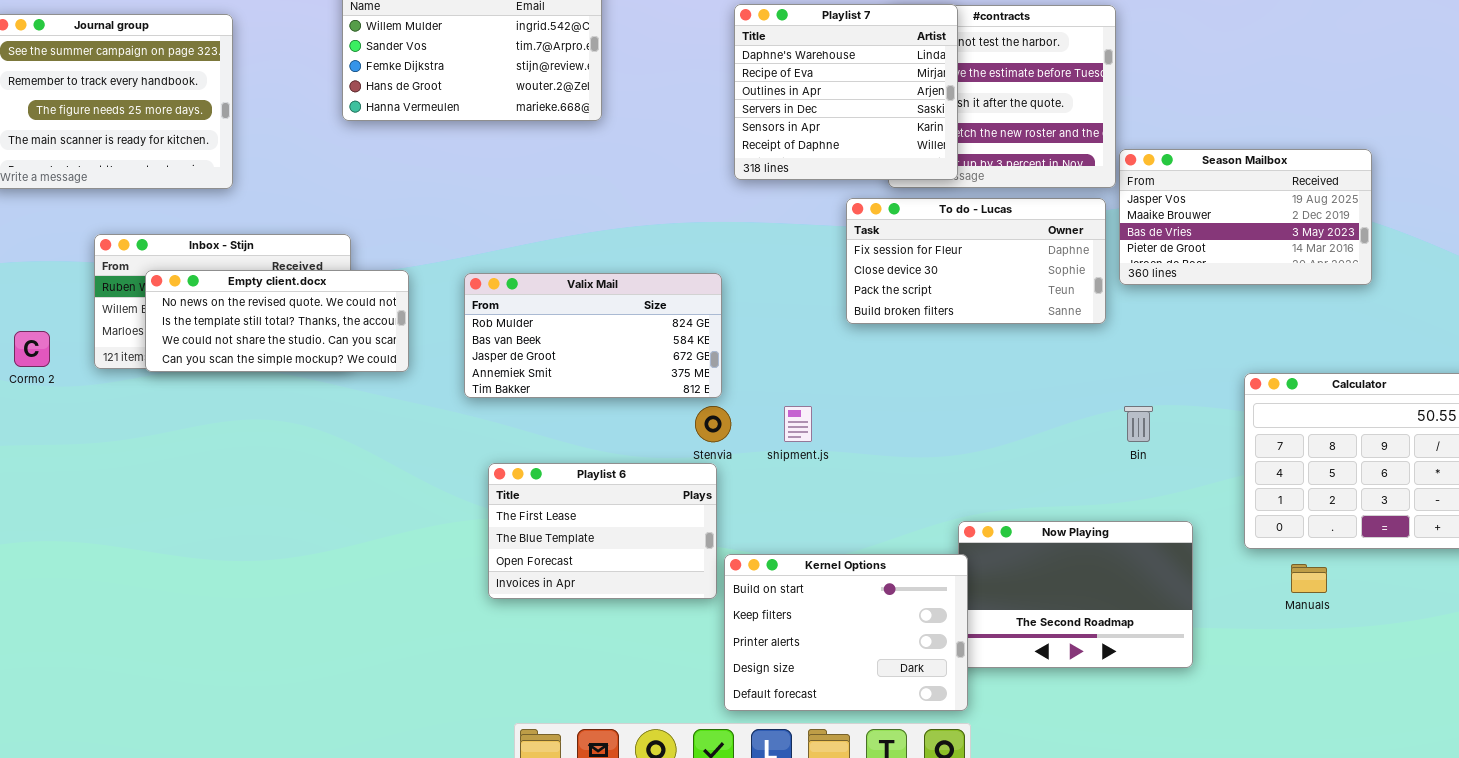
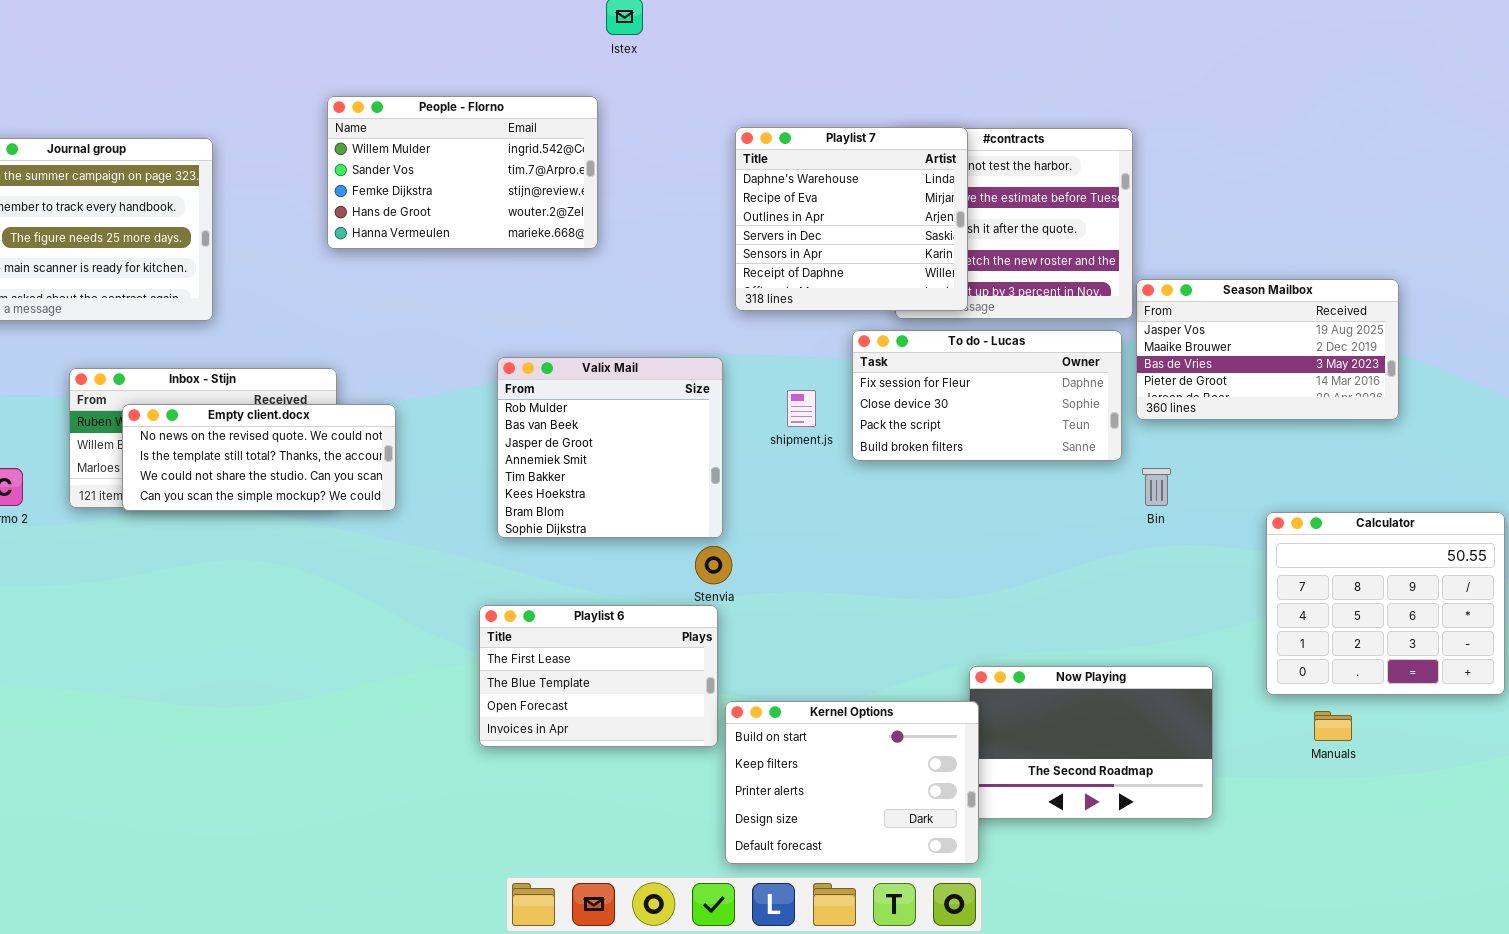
Valix Mail: [464,273,722,398] -> [497,357,723,538], resized
shipment.js: [784,406,812,442] -> [787,390,816,427], moved
Bin: [1124,406,1153,442] -> [1142,468,1171,506], moved

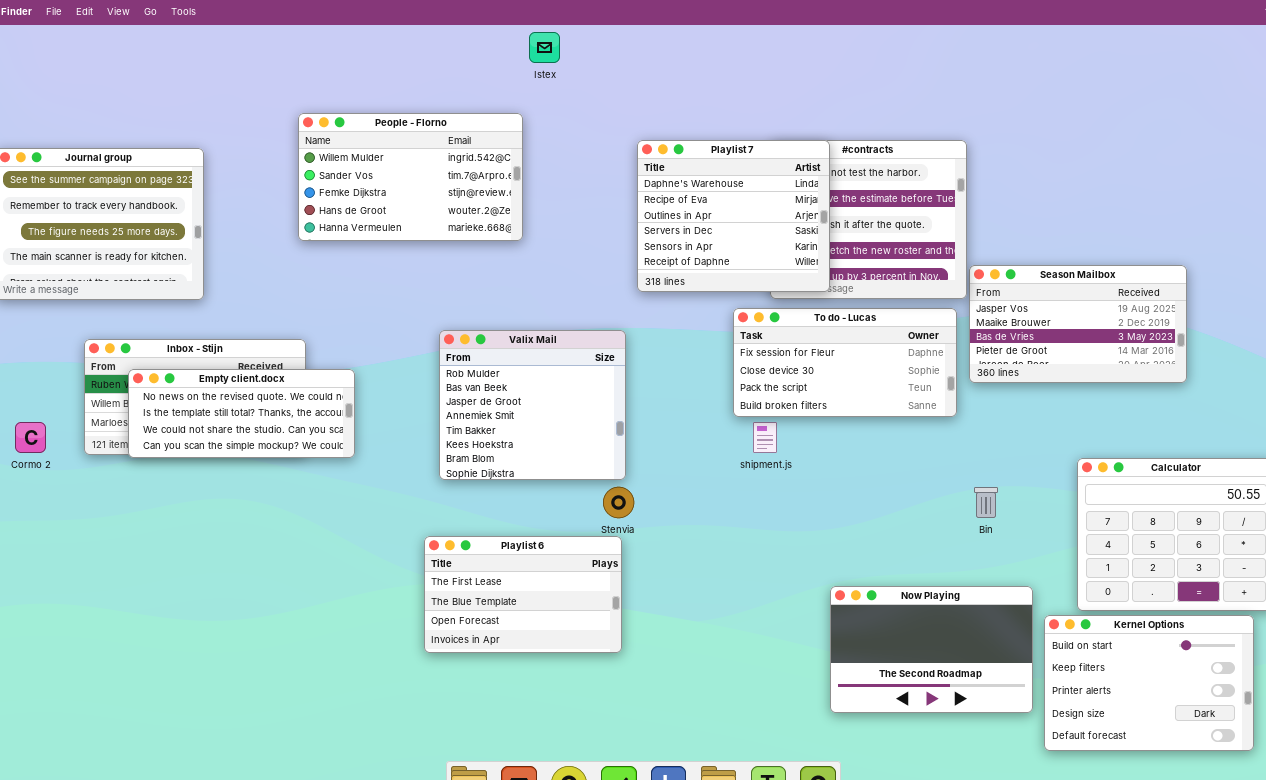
shipment.js: [787,390,816,427] -> [753,422,777,453], moved
Bin: [1142,468,1171,506] -> [974,487,998,518], moved
Kernel Options: [725,701,979,864] -> [1044,615,1254,751], moved

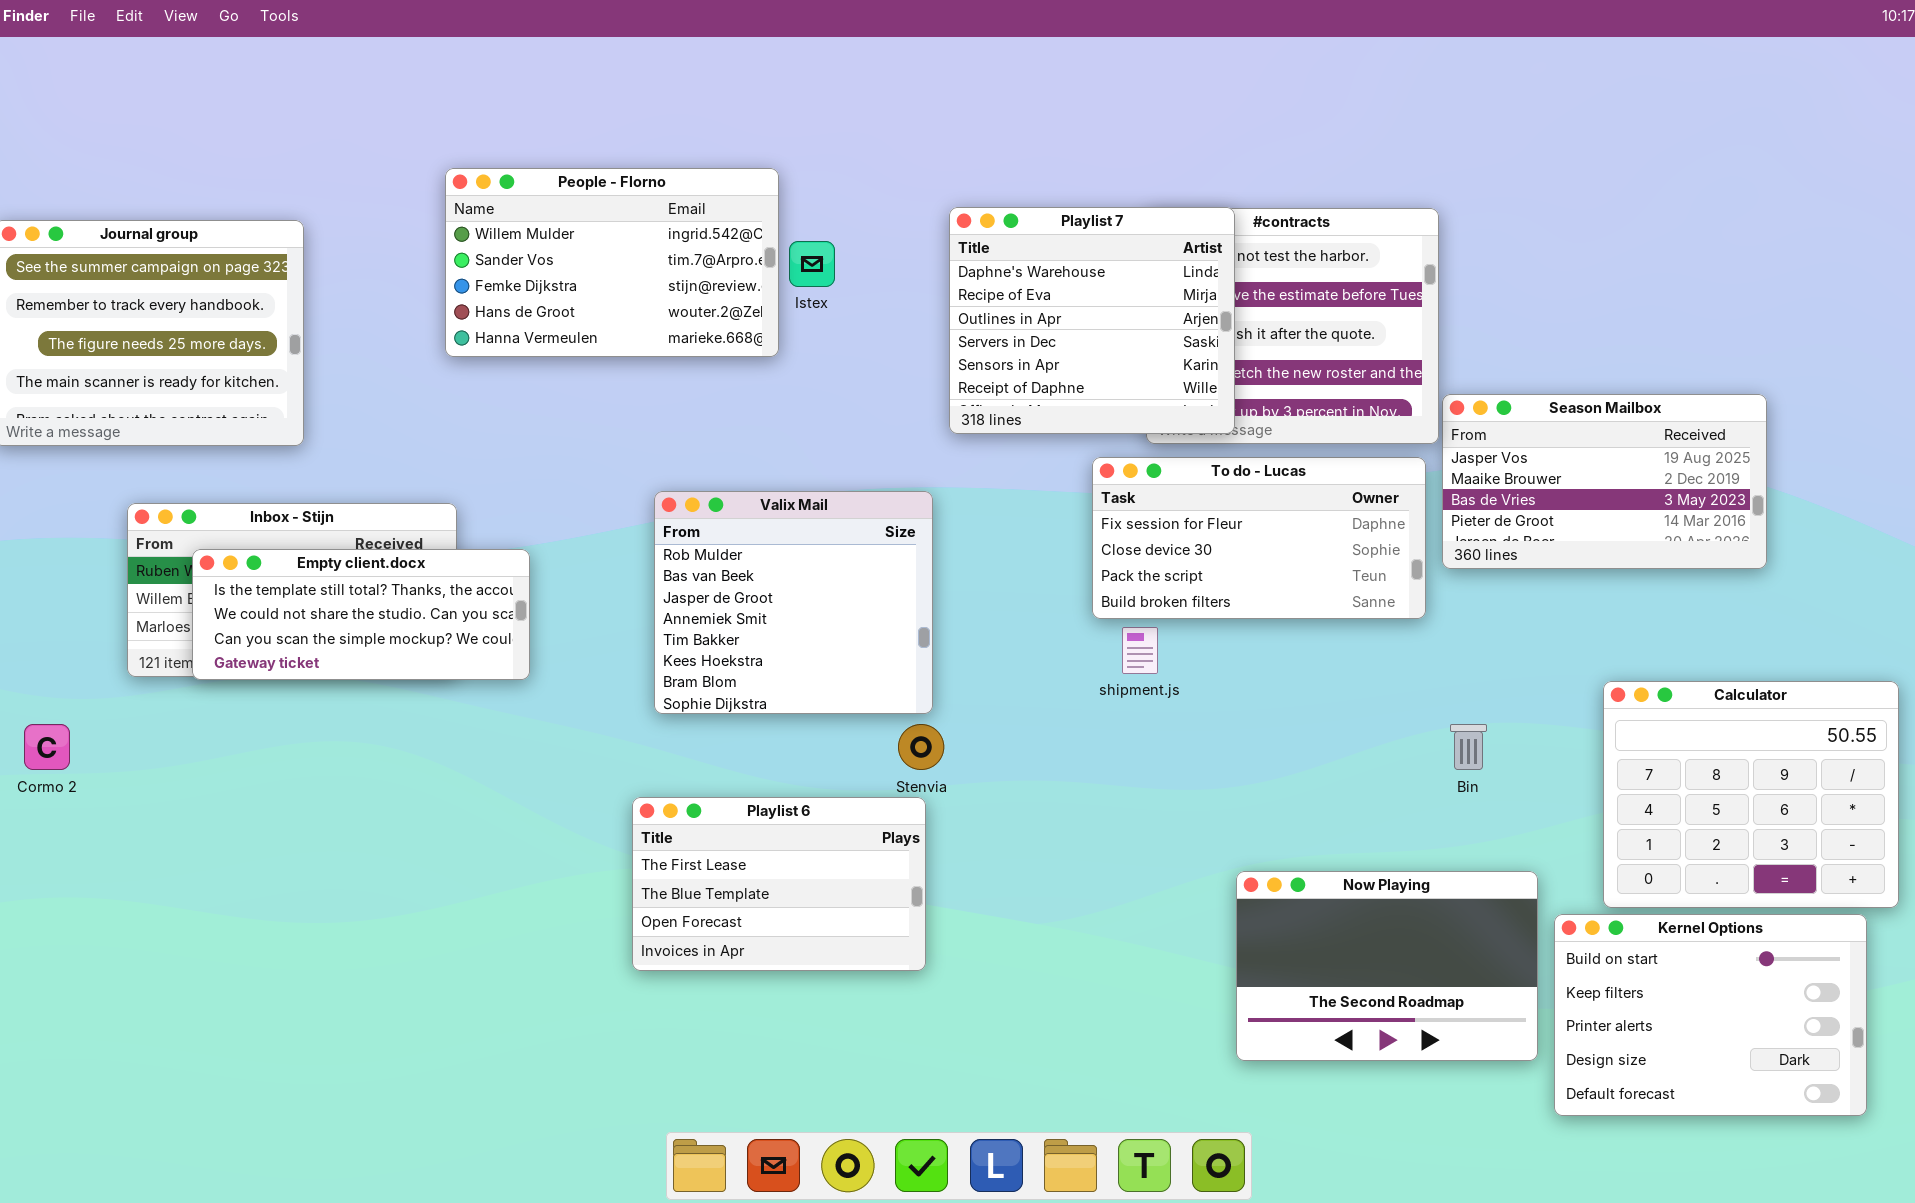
Istex: [529,32,560,63] -> [789,241,835,287], moved
Empty client.docx: [128,369,355,458] -> [192,549,530,680], scrolled down 1 row
Cormo 2: [15,422,46,453] -> [24,724,70,770], moved

